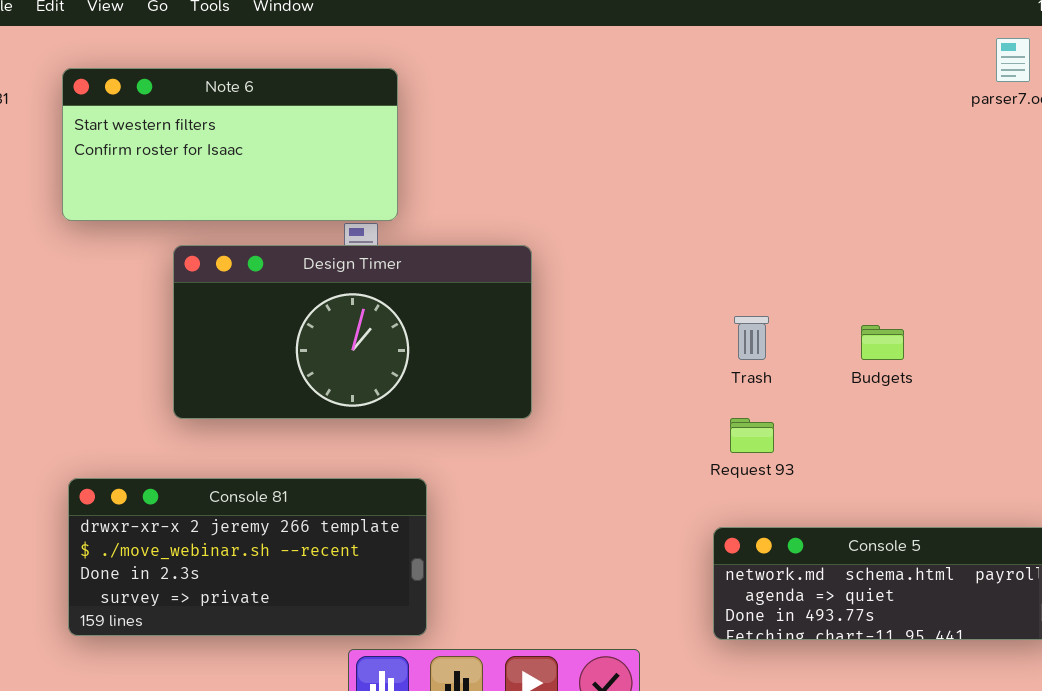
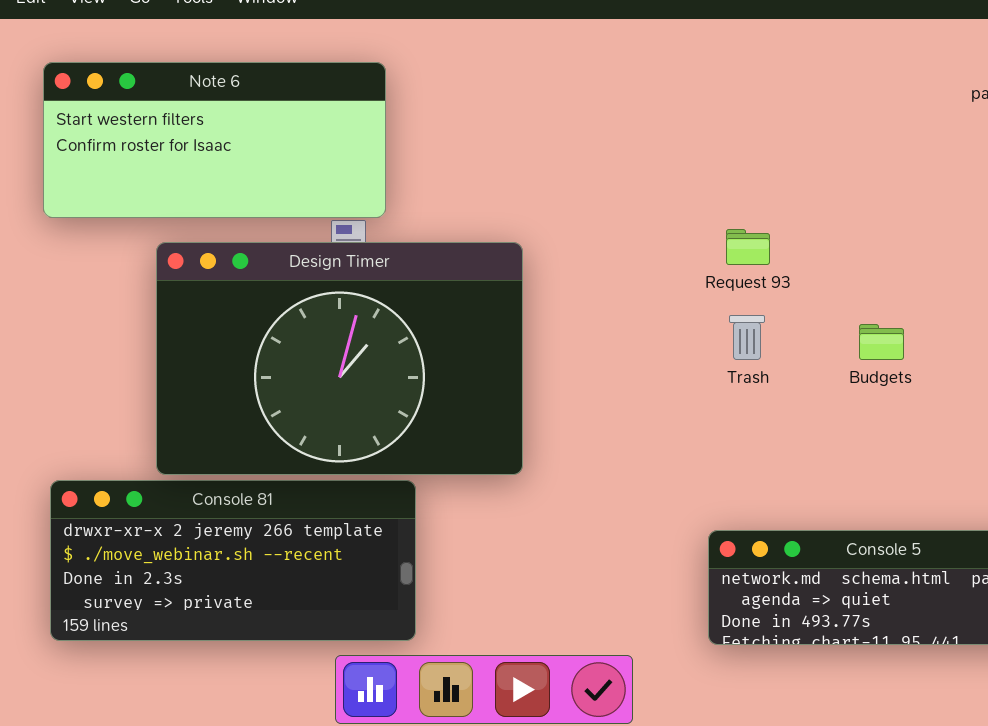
Design Timer: [173,245,532,419] -> [156,242,523,475], resized
Request 93: [730,418,774,453] -> [726,229,770,265], moved

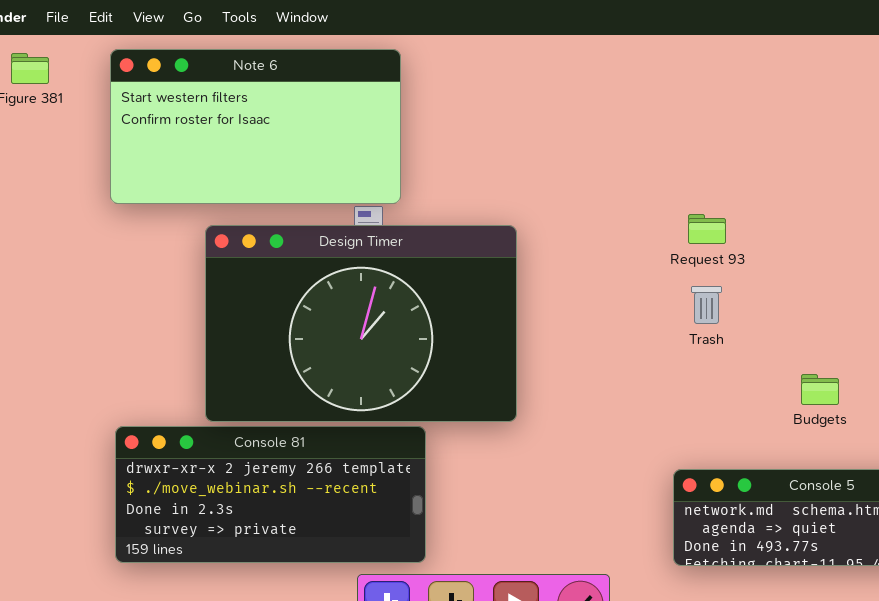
Note 6: [43,62,386,218] -> [110,49,401,204], resized
Budgets: [859,324,904,360] -> [801,374,839,405], moved

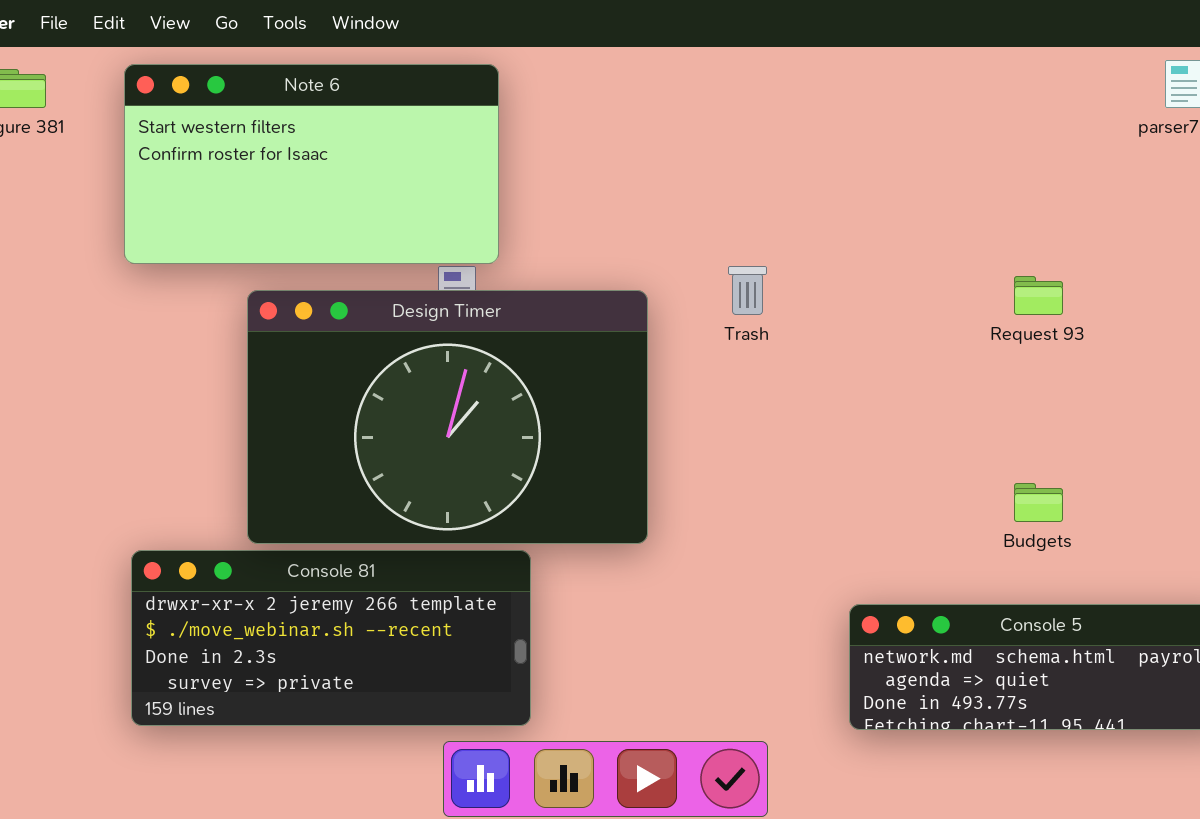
Request 93: [688,214,726,244] -> [1014,276,1063,315], moved
Trash: [691,286,722,324] -> [728,266,767,315], moved

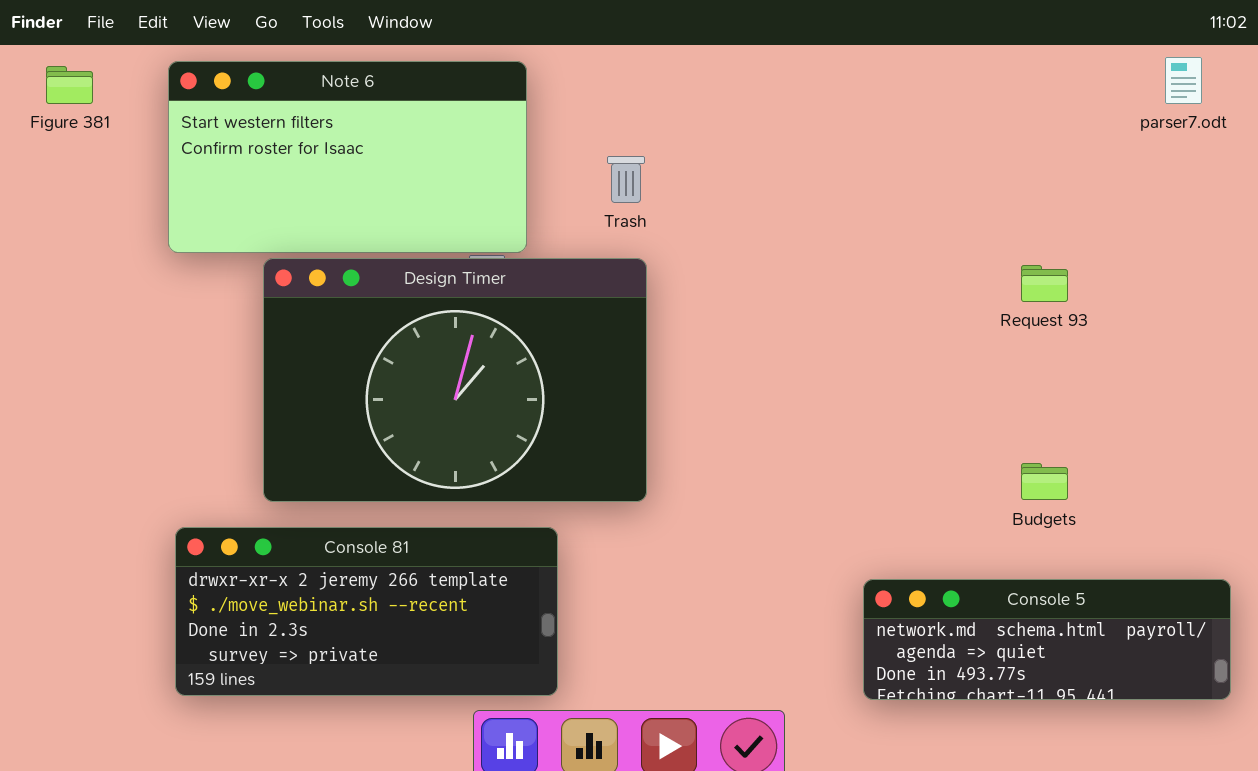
Trash: [728,266,767,315] -> [607,156,645,203], moved
Design Timer: [247,290,648,544] -> [263,258,647,502], moved

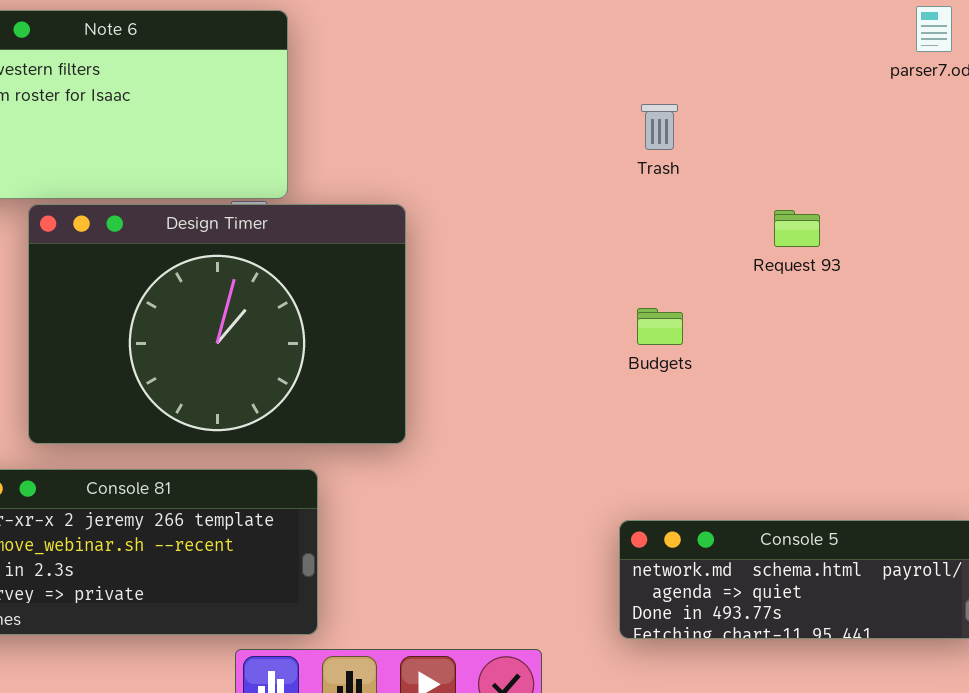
Trash: [607,156,645,203] -> [641,104,678,150], moved
Budgets: [1021,463,1068,500] -> [637,308,683,345], moved

